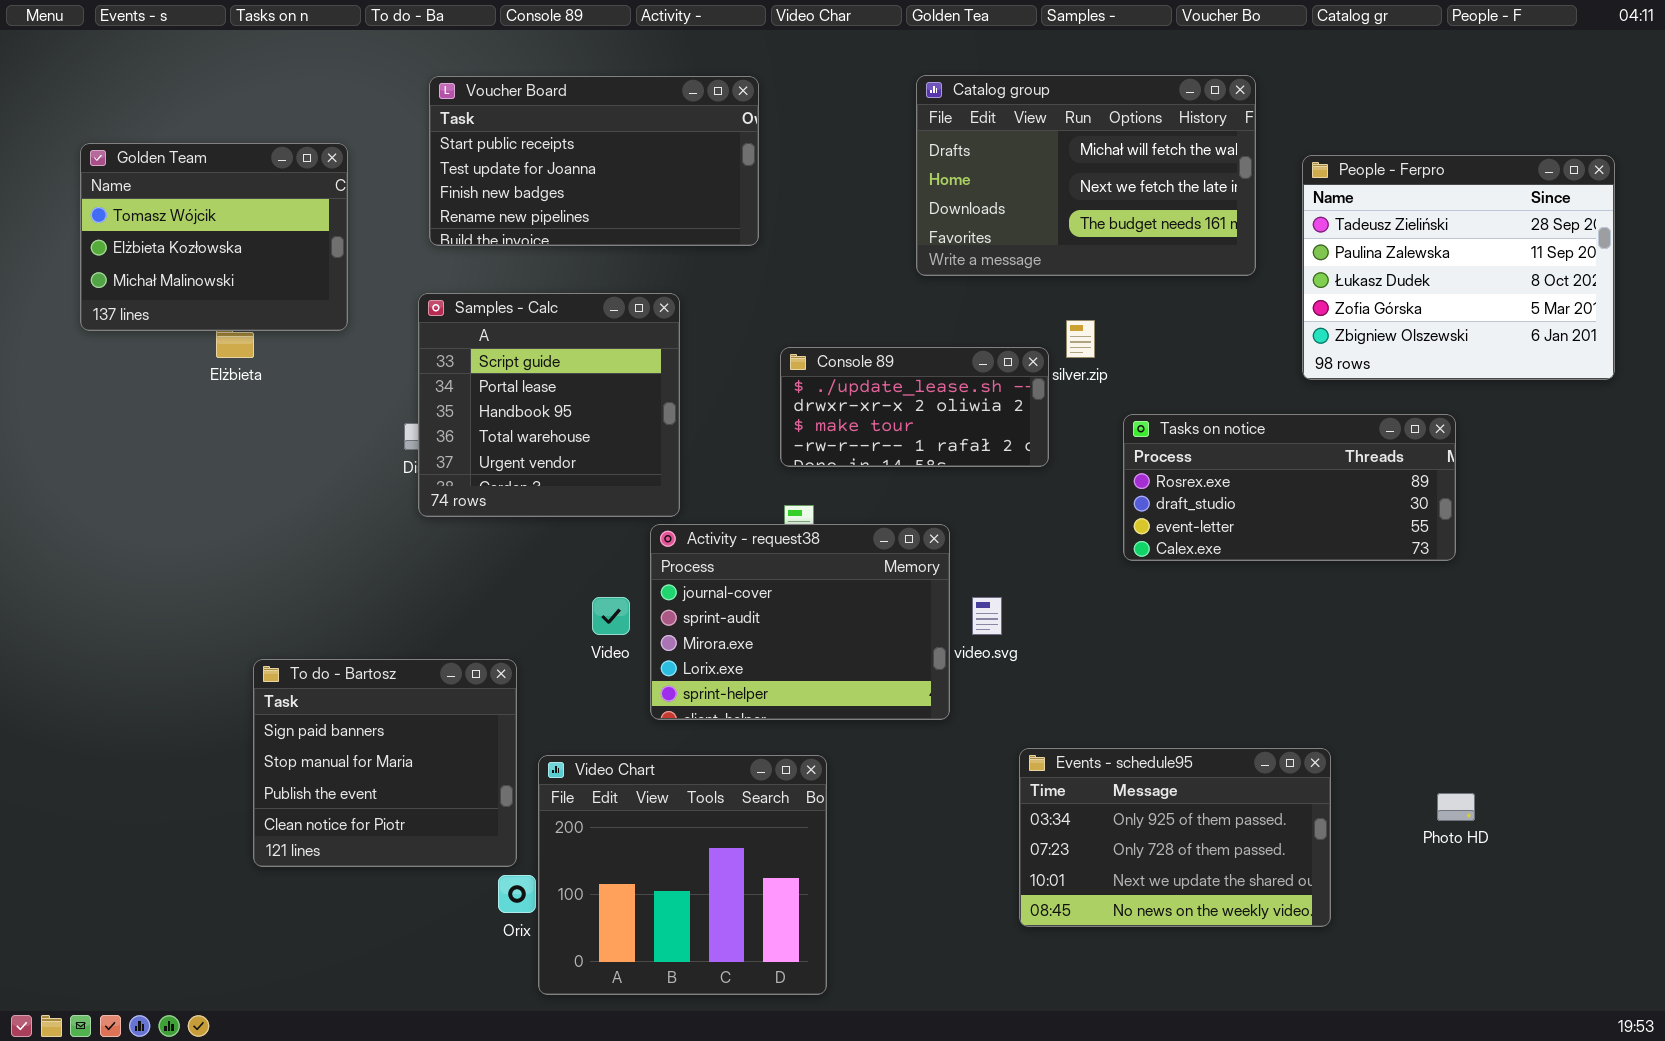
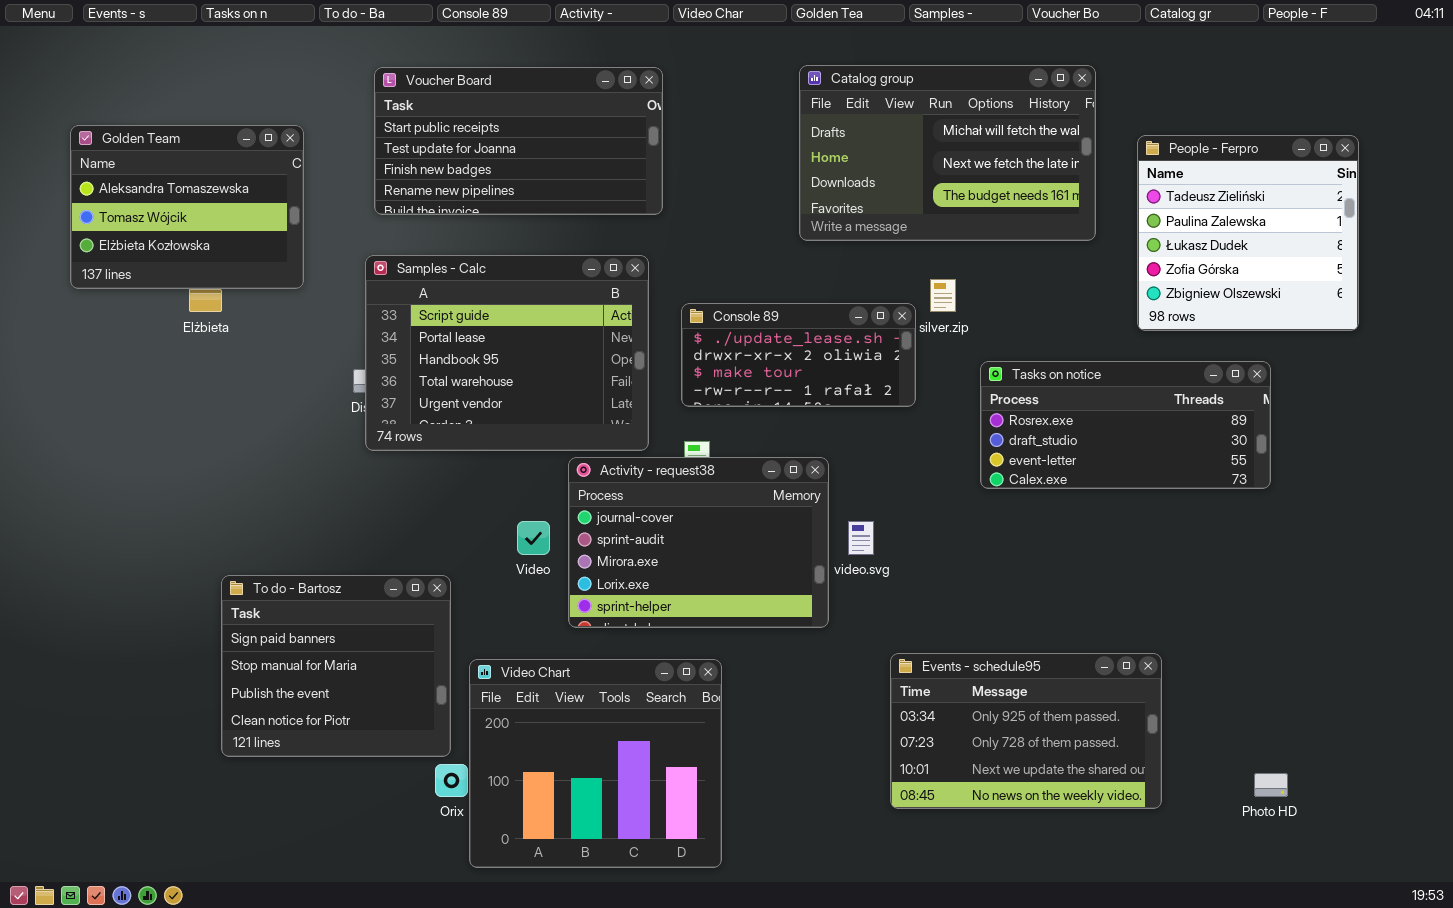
Golden Team: [80,143,348,331] -> [70,125,304,289], scrolled up 1 row
People - Ferpro: [1302,155,1615,380] -> [1137,135,1359,331], resized
Samples - Calc: [418,293,680,517] -> [365,255,649,451], resized
Photo HD: [1437,793,1475,821] -> [1254,773,1288,797], moved

